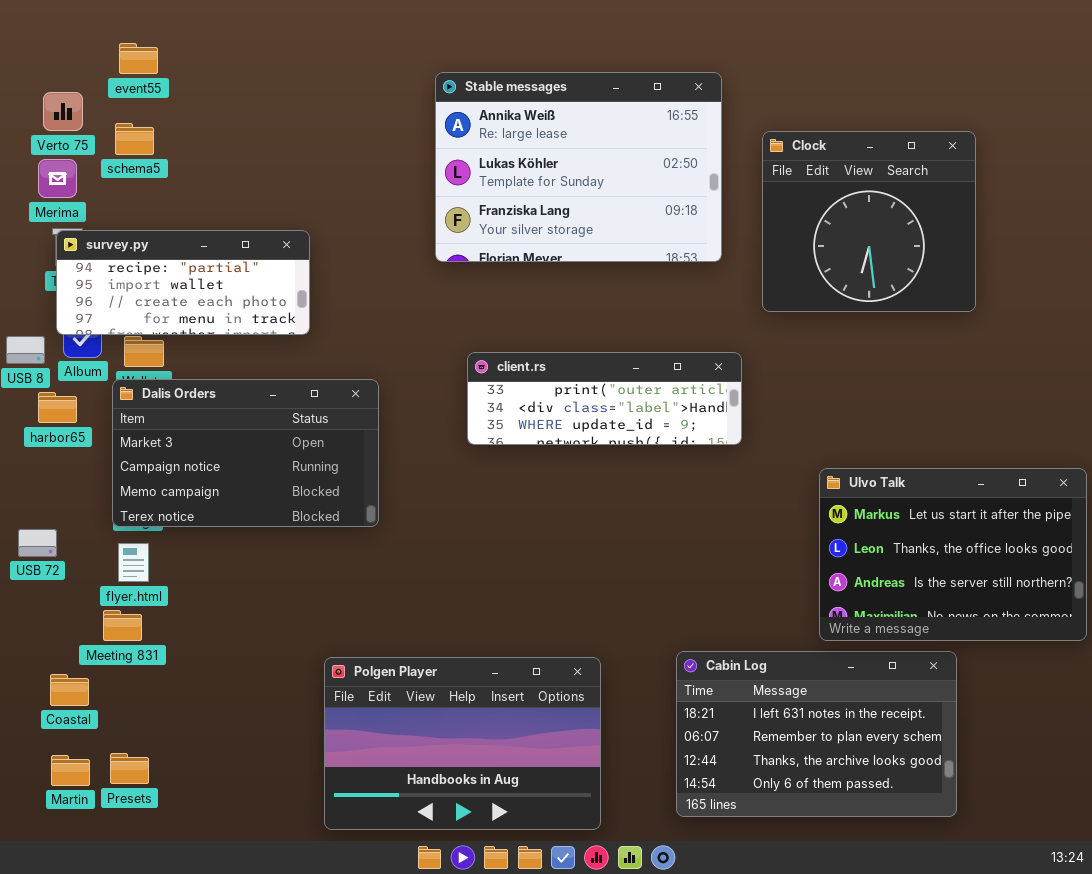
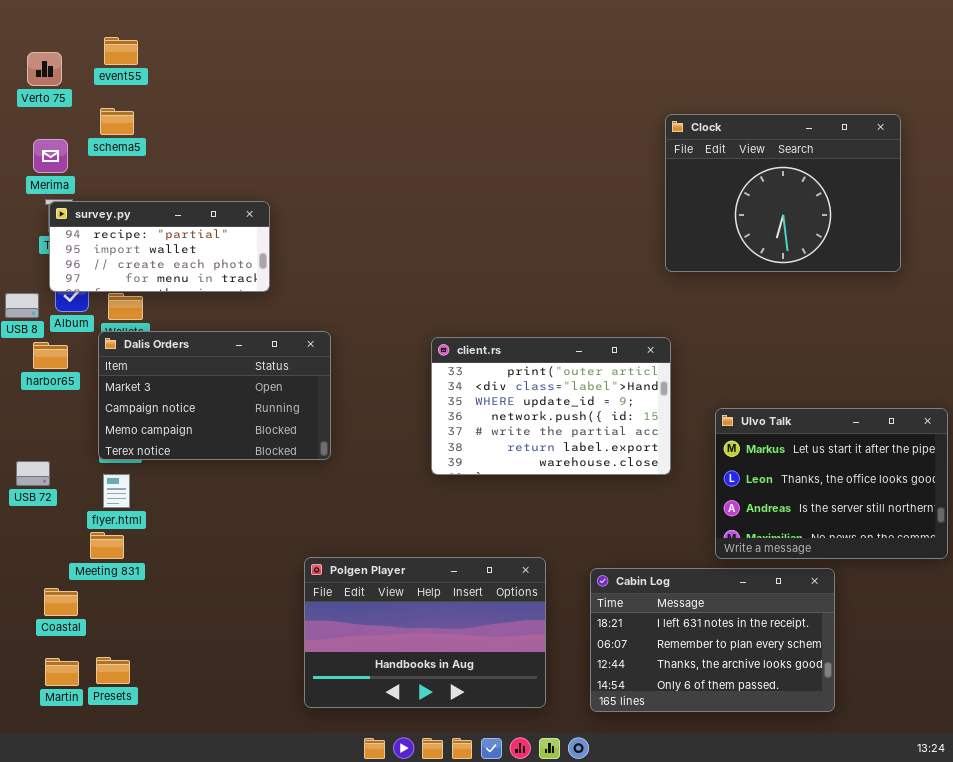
Stable messages: [435,72,722,262] -> none, closed
Verto 75: [43,92,83,131] -> [27,52,62,86], moved
Clock: [762,131,976,312] -> [665,114,901,272], resized
client.rs: [467,352,742,445] -> [431,337,671,475], moved, resized
Polgen Player: [324,657,601,830] -> [304,557,546,708], moved

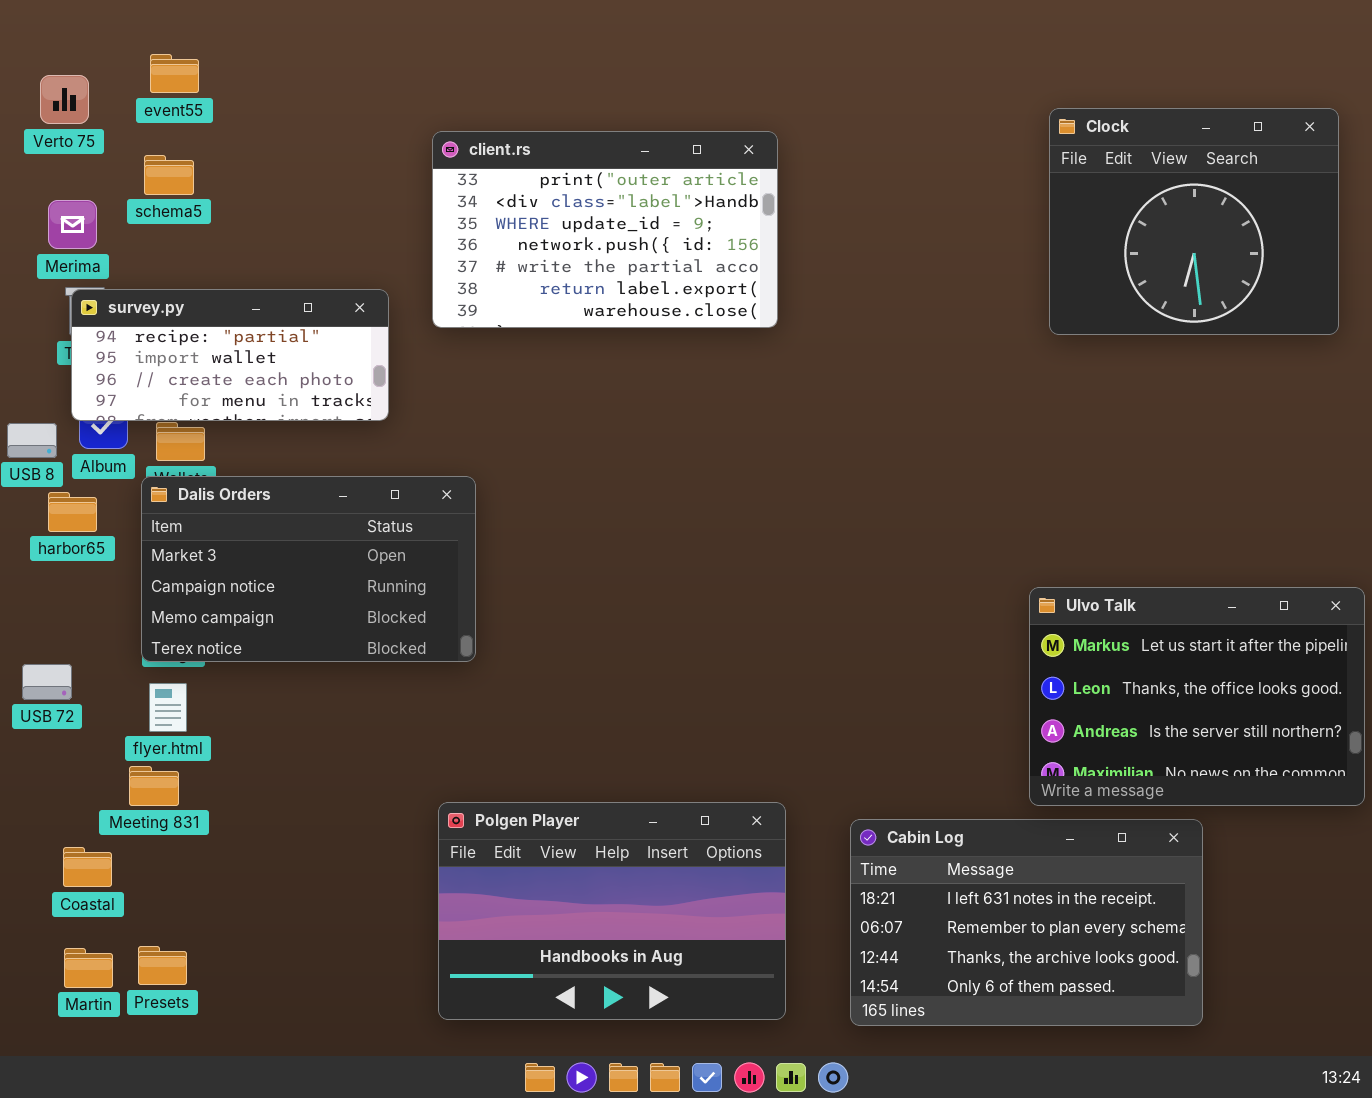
Clock: [665,114,901,272] -> [1049,108,1339,335], moved, resized
client.rs: [431,337,671,475] -> [432,131,778,328], moved

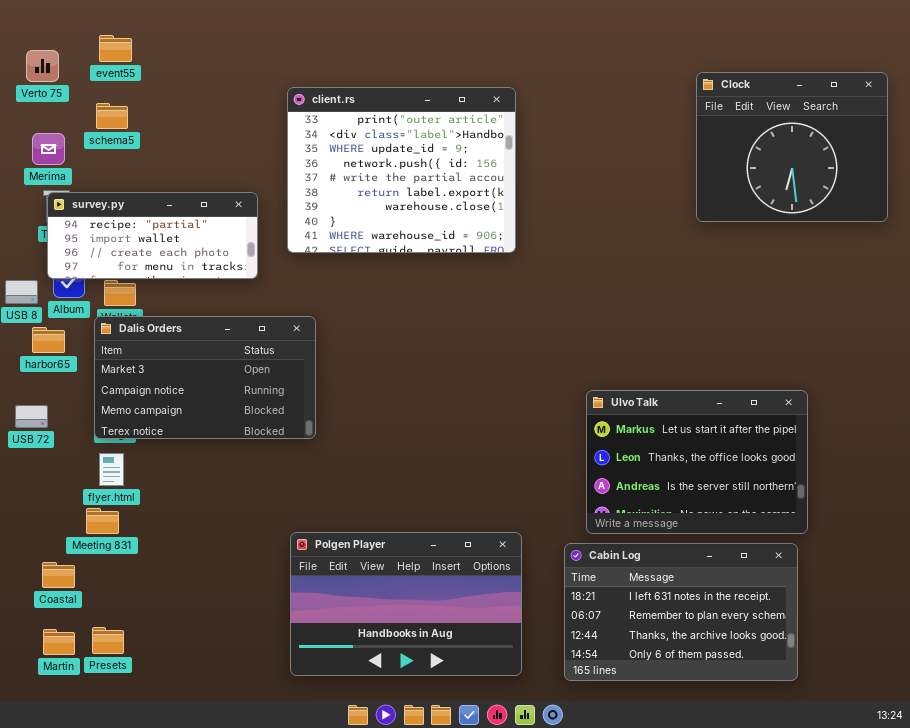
client.rs: [432,131,778,328] -> [287,87,516,253], resized
Ulvo Talk: [1029,587,1365,806] -> [586,390,808,534], moved
USB 72: [22,664,72,700] -> [15,405,48,428], moved

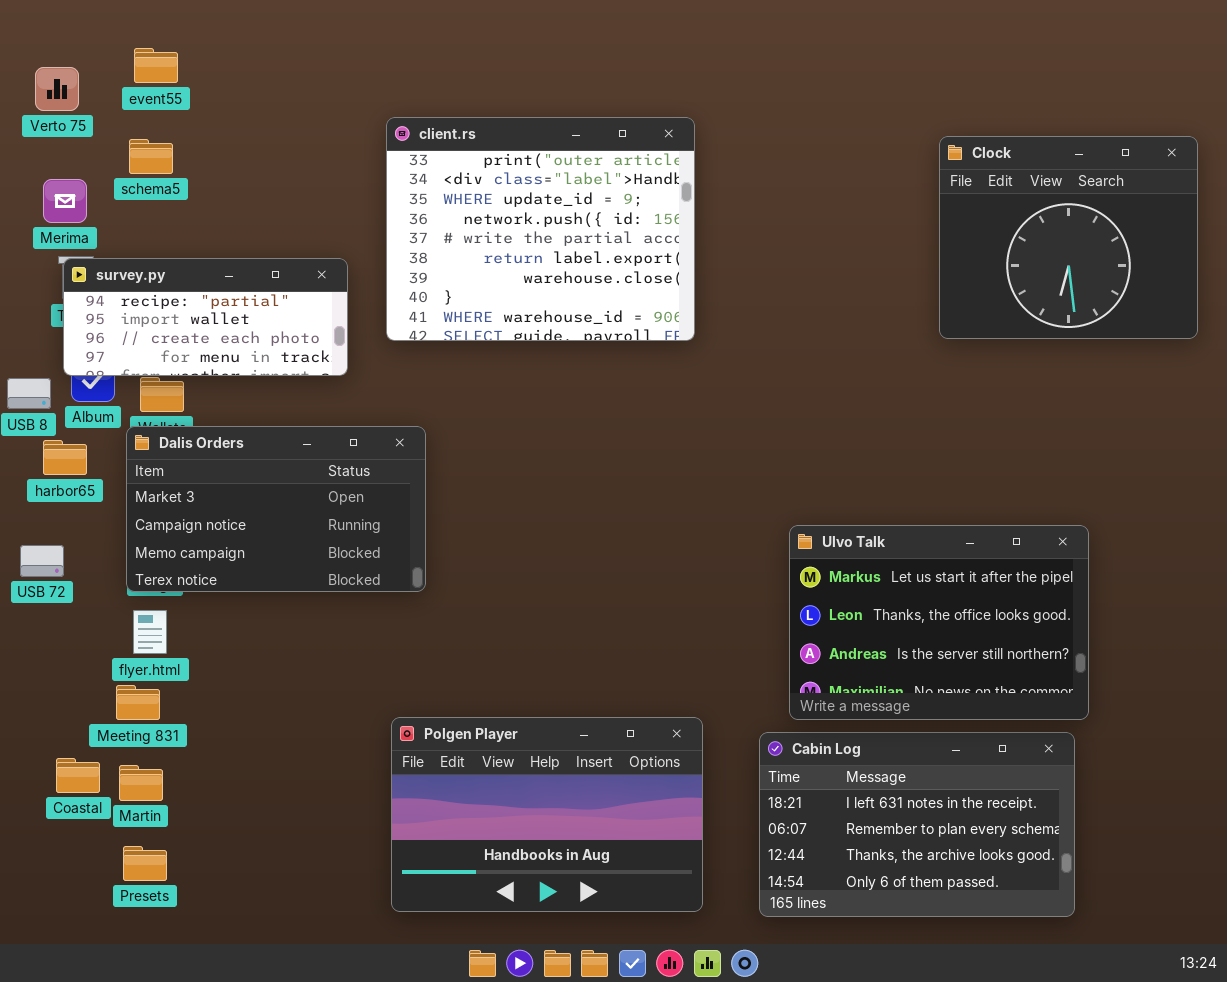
Clock: [696,72,888,222] -> [939,136,1198,339], moved
Martin: [43,629,75,655] -> [119,765,163,801], moved

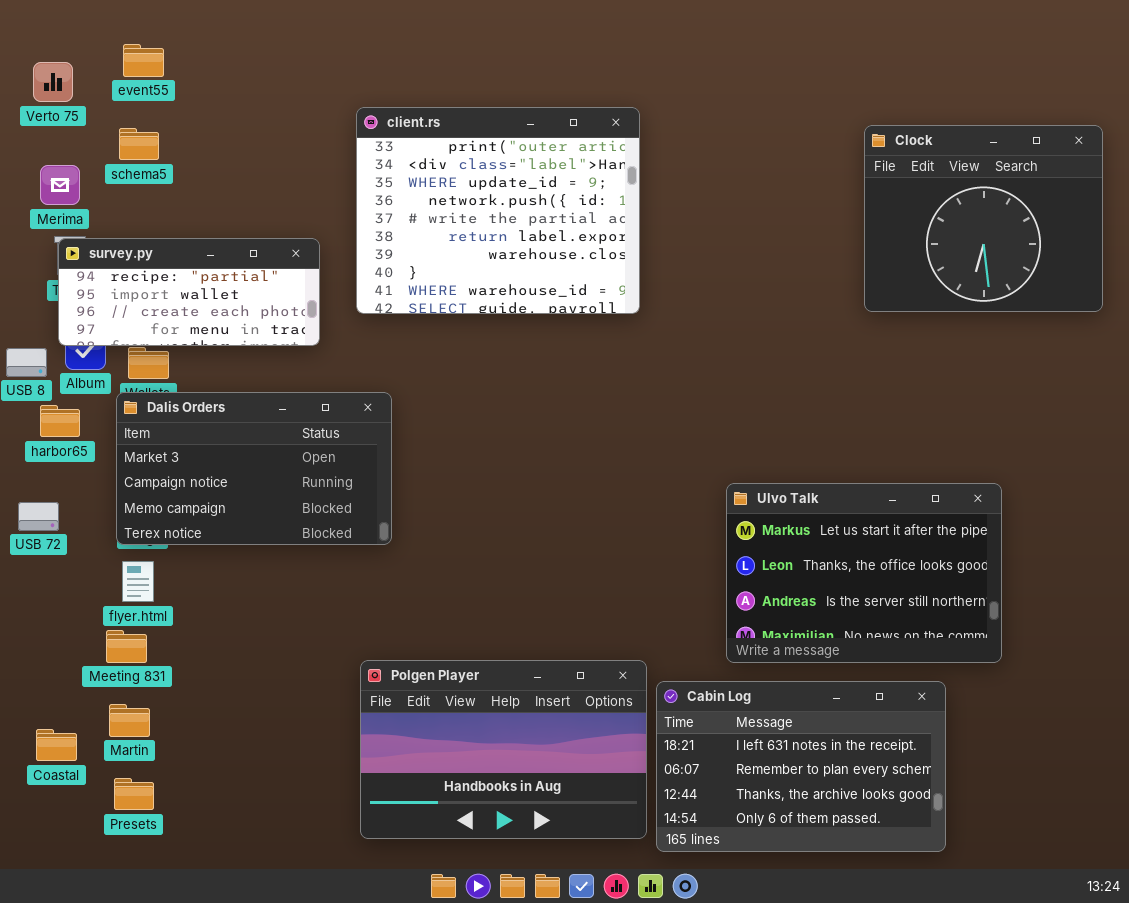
Cabin Log: [759,732,1075,917] -> [656,681,946,852], moved
Coastal: [56,758,100,793] -> [36,729,77,761], moved

